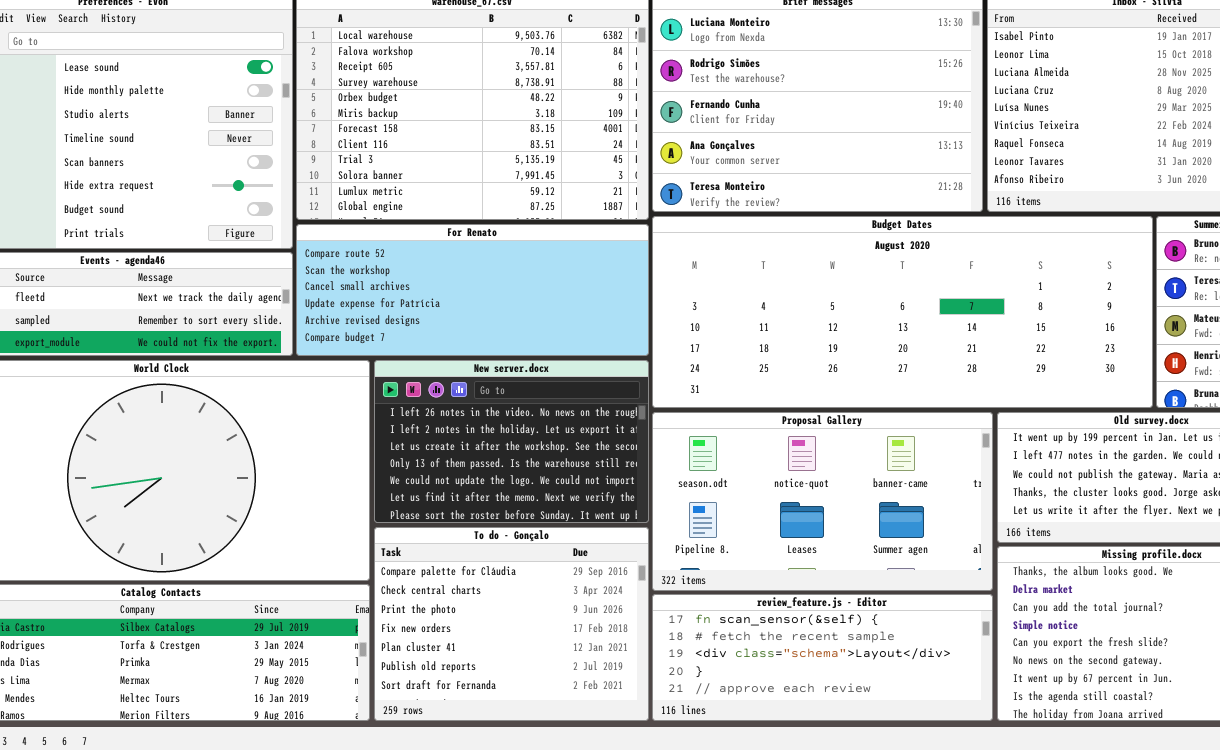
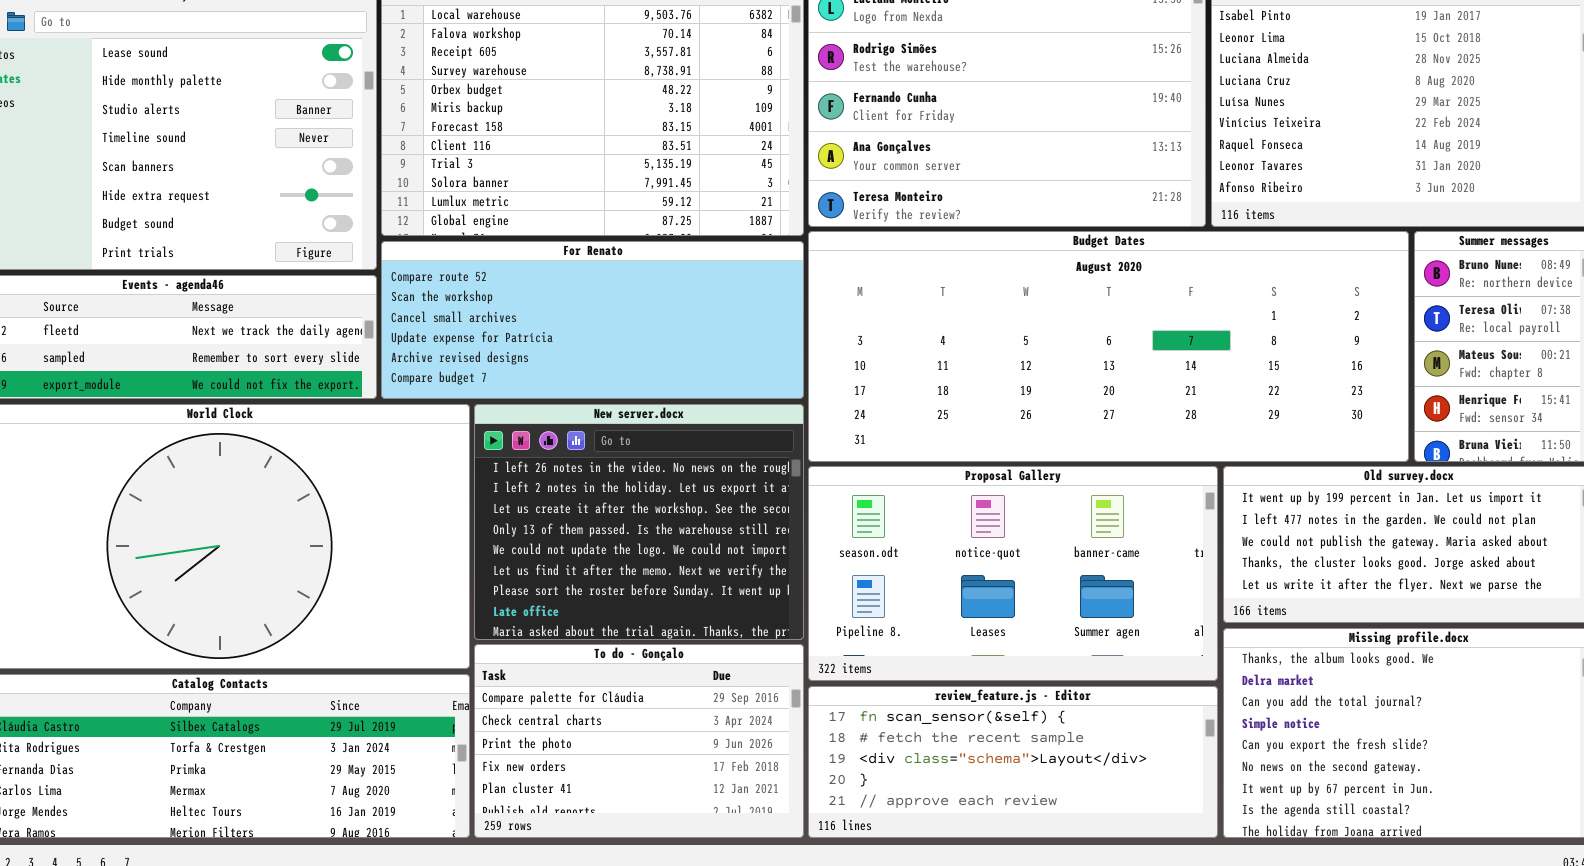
New server.docx: [374,360,649,523] -> [474,404,804,640], resized
To do - Gonçalo: [374,527,649,721] -> [474,644,804,838], resized

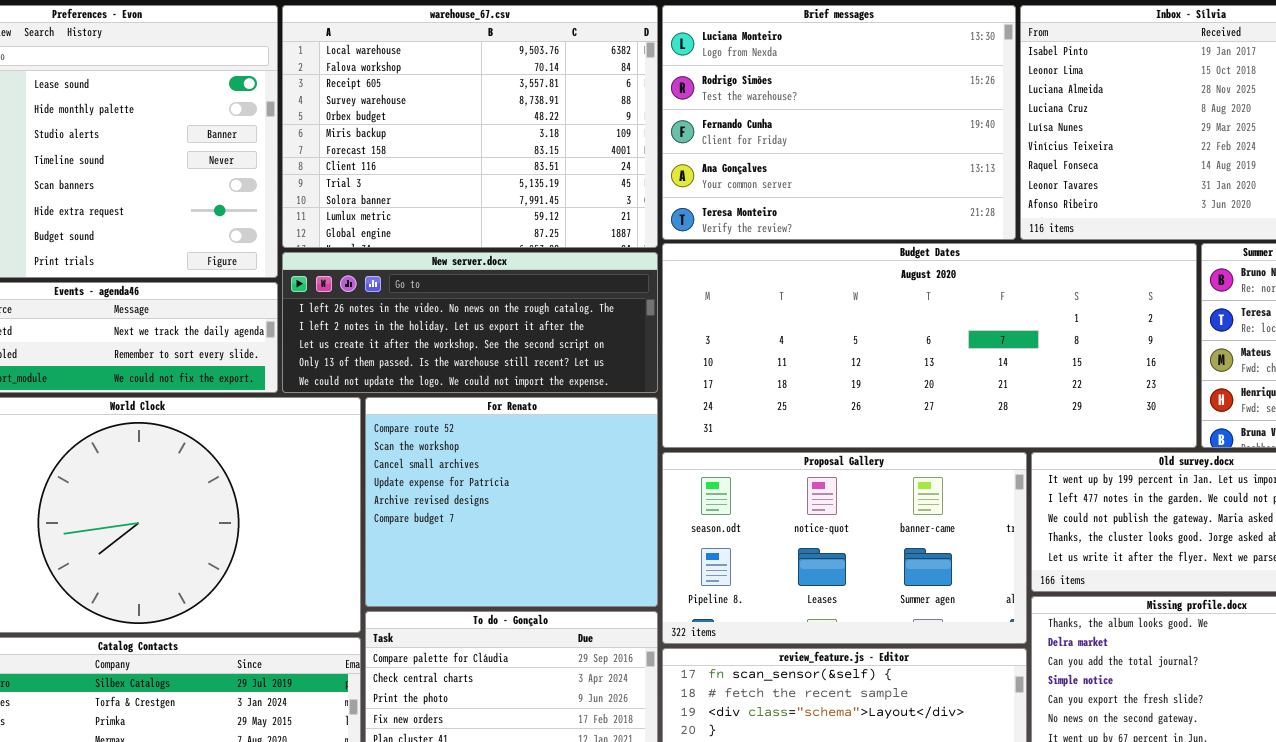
For Renato: [381,241,804,399] -> [365,397,658,607], moved, resized
New server.docx: [474,404,804,640] -> [282,252,658,393], moved, resized

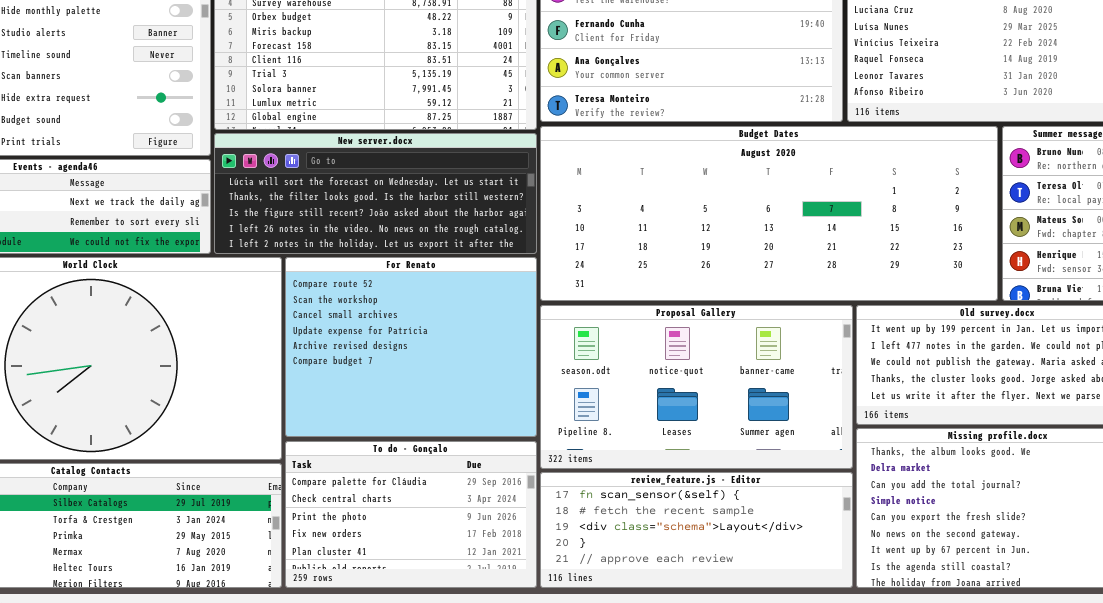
New server.docx: [282,252,658,393] -> [214,133,537,254], scrolled up 3 rows

